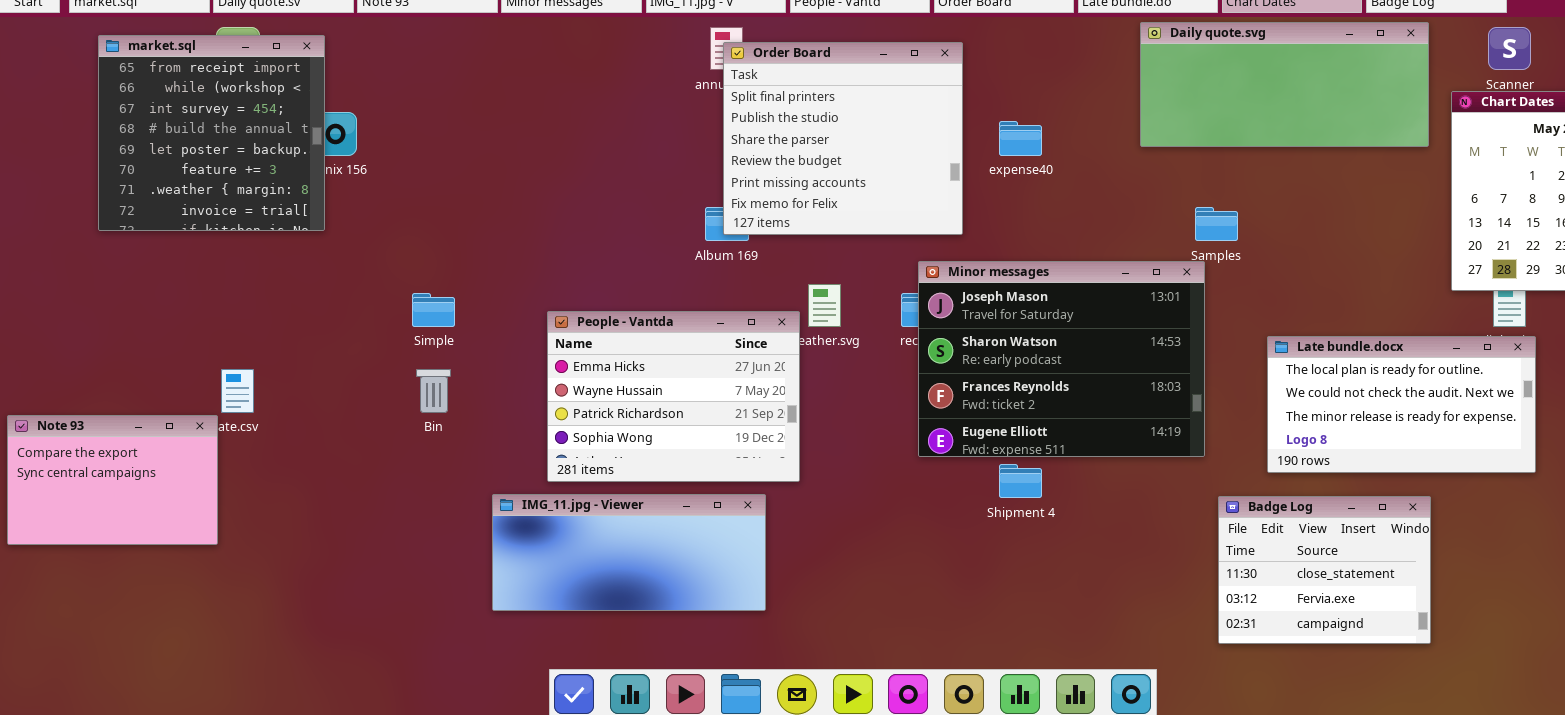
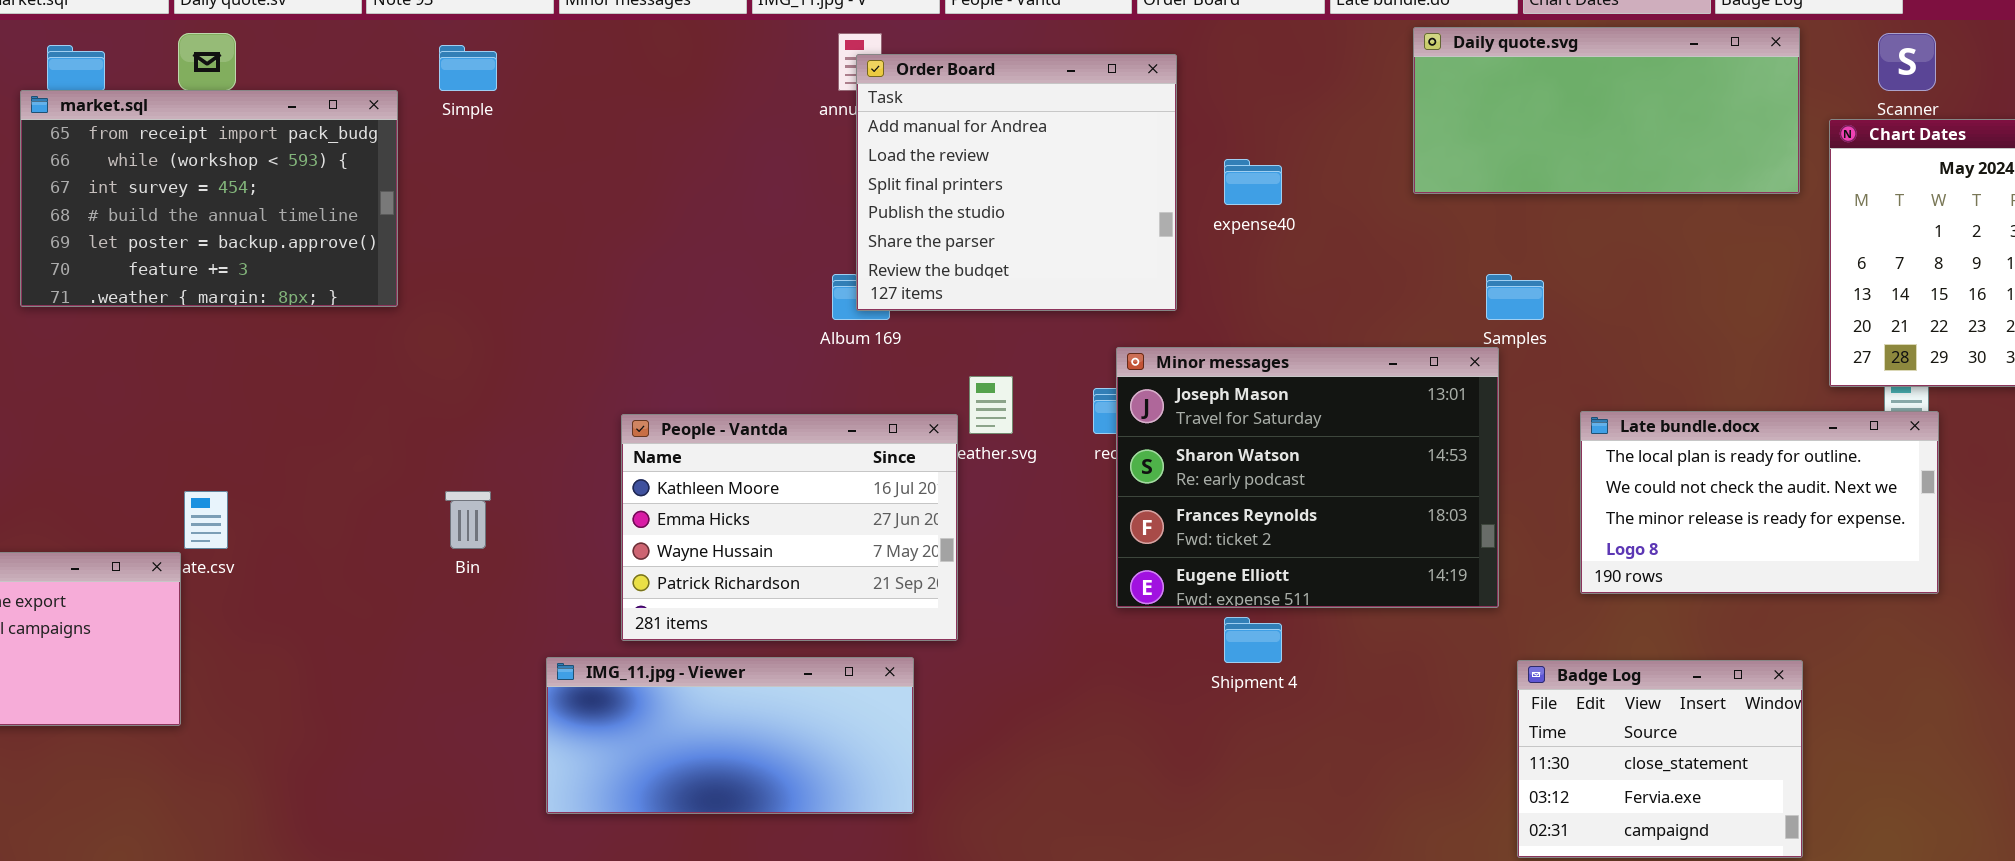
market.sql: [98,35,325,231] -> [20,90,398,307], resized
Order Board: [723,42,963,235] -> [856,54,1177,311], scrolled up 2 rows
Simple: [412,293,455,327] -> [439,45,497,91], moved
People - Vantda: [547,311,800,482] -> [621,414,958,641], scrolled up 1 row
Late bundle.docx: [1267,336,1536,473] -> [1580,411,1939,594], moved

